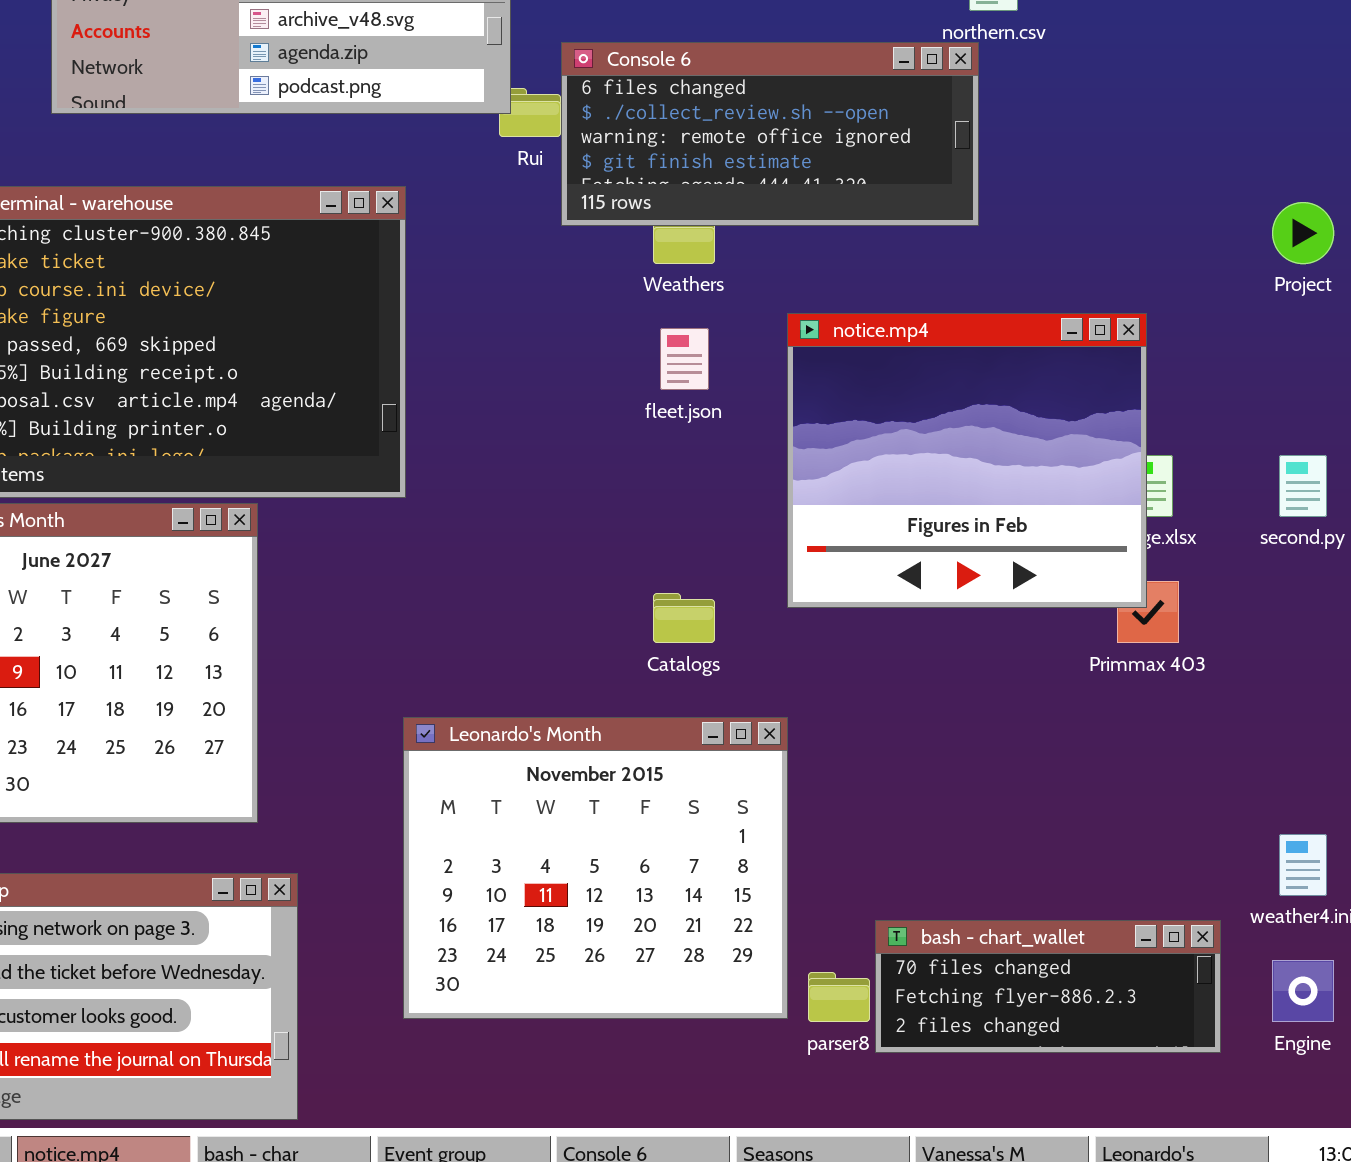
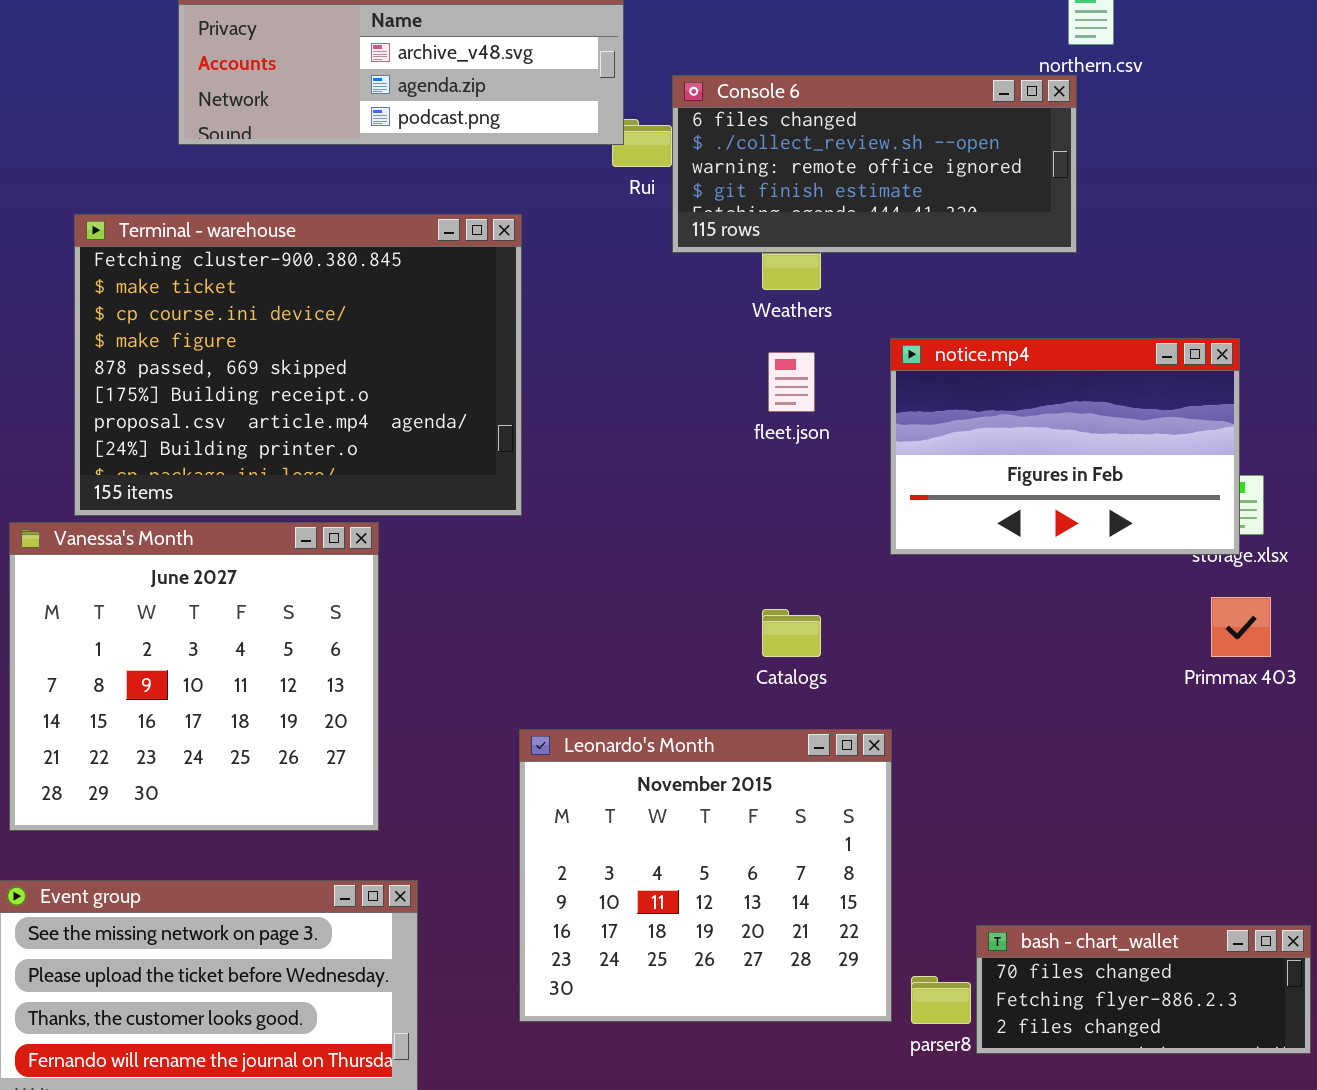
notice.mp4: [787,313,1147,608] -> [890,338,1240,555], resized

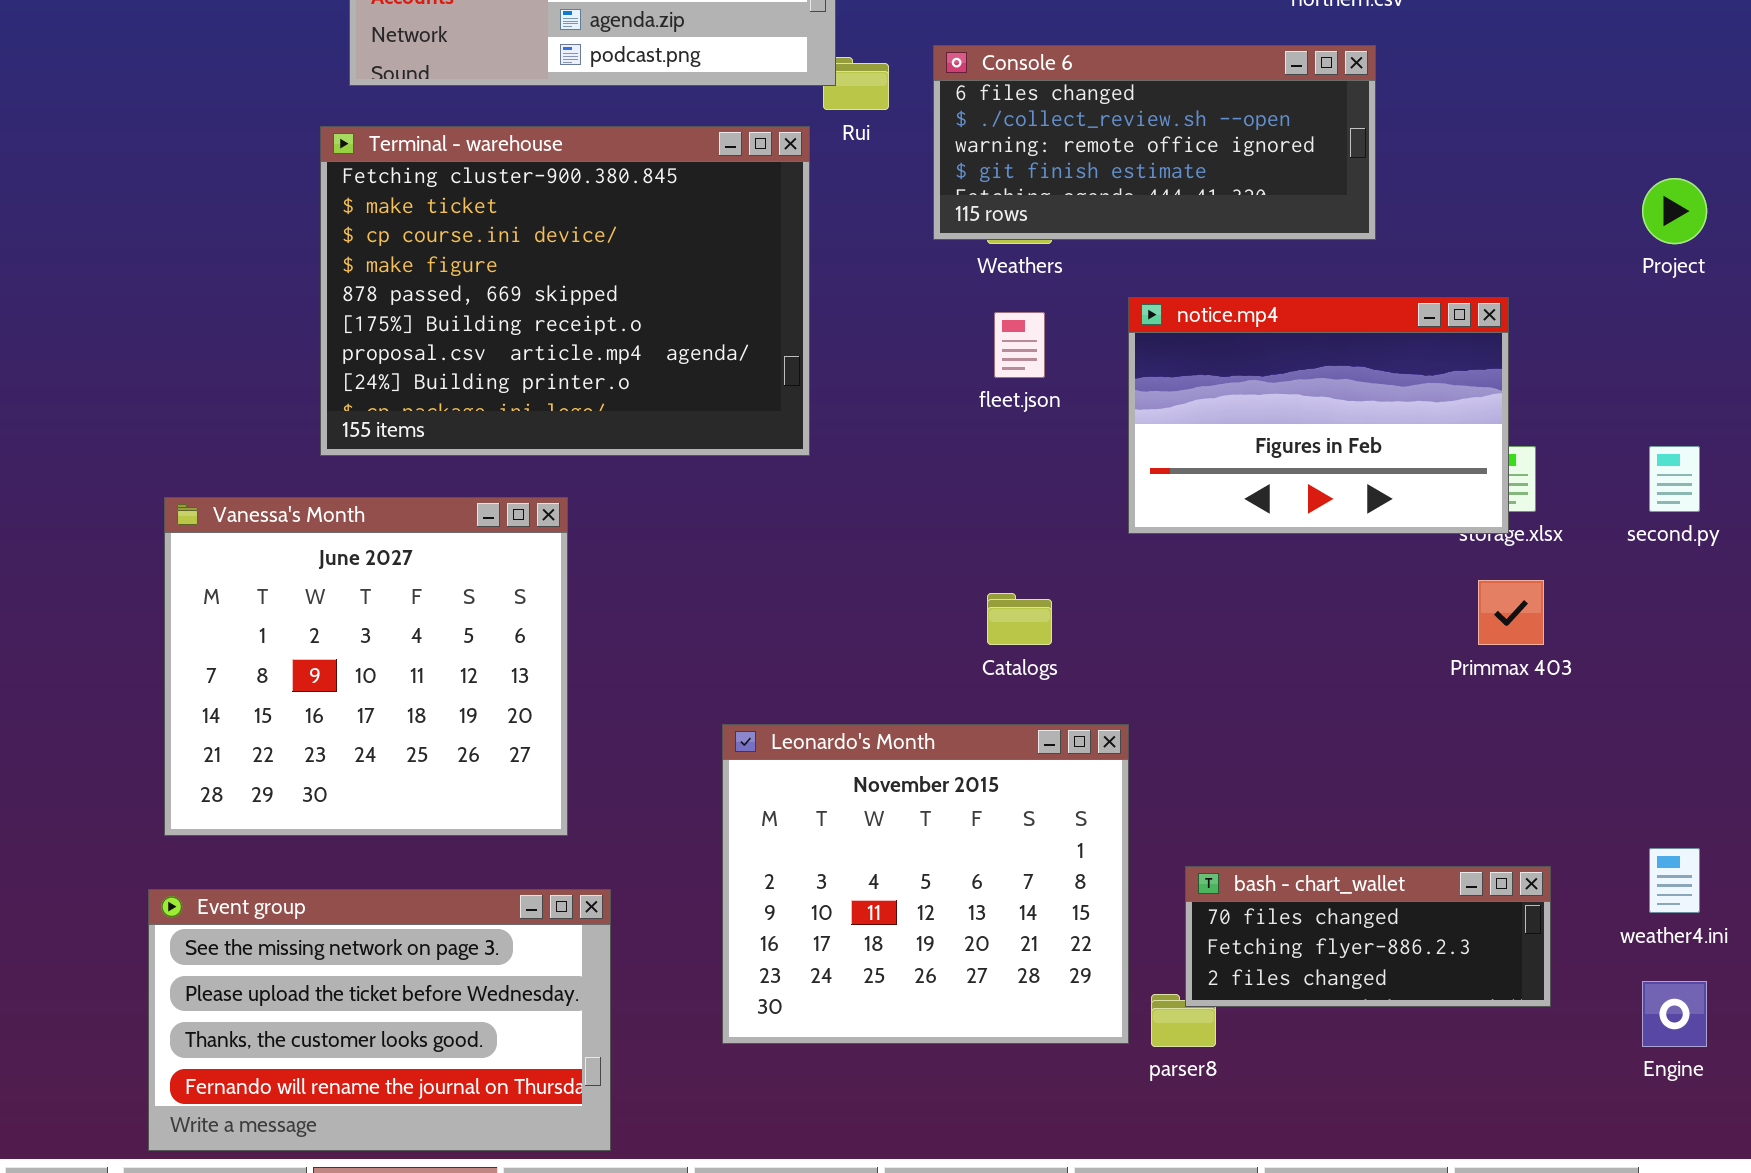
Console 6: [672,75,1077,253] -> [933,45,1376,240], moved
Terminal - warehouse: [74,214,522,516] -> [320,126,810,456], moved
bash - chart_wallet: [976,925,1311,1054] -> [1185,866,1551,1007], moved

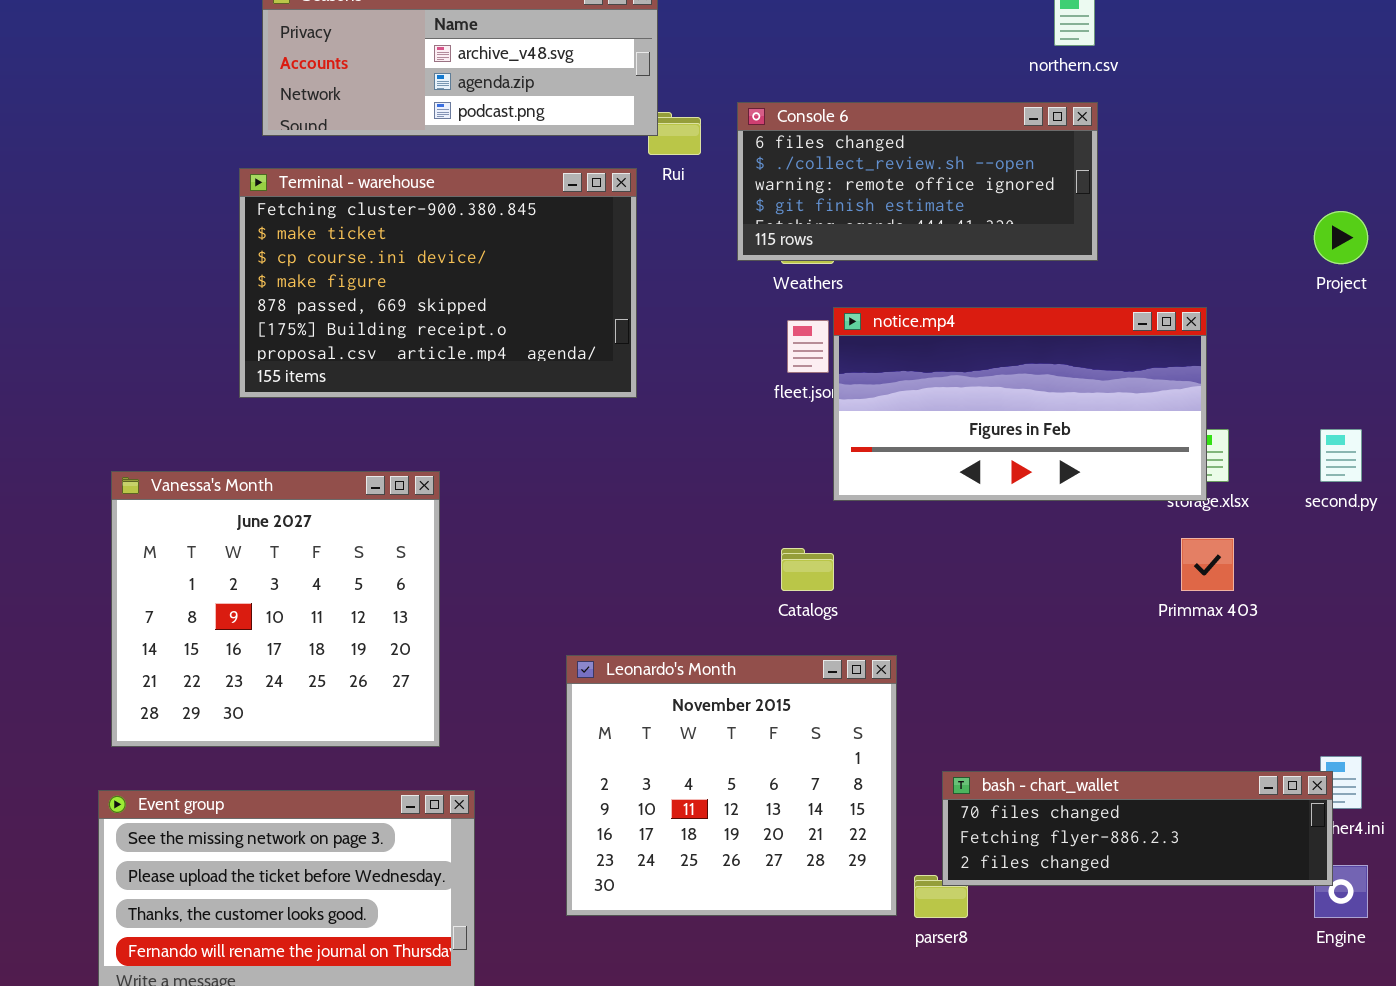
Terminal - warehouse: [320,126,810,456] -> [239,168,637,398], resized
notice.mp4: [1128,297,1509,534] -> [833,307,1207,501], resized
bash - chart_wallet: [1185,866,1551,1007] -> [942,771,1333,886], resized

